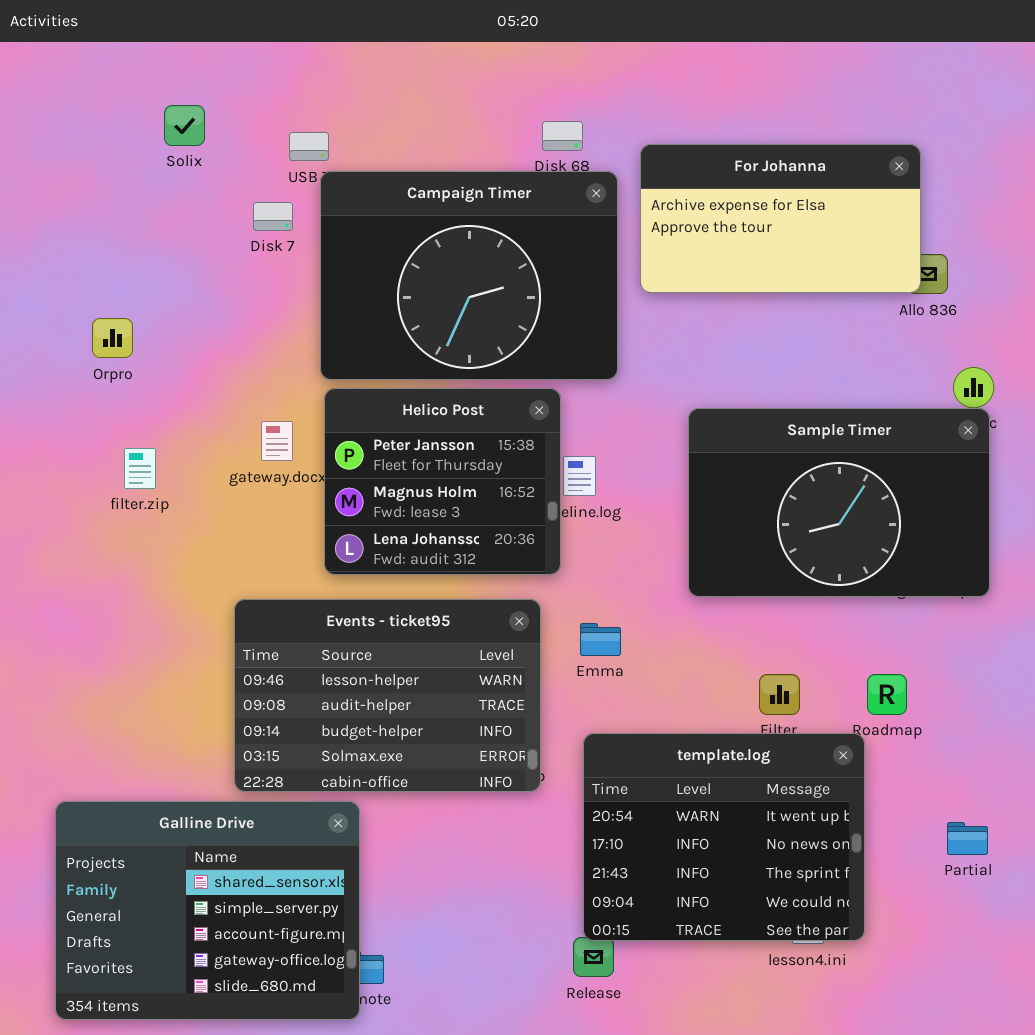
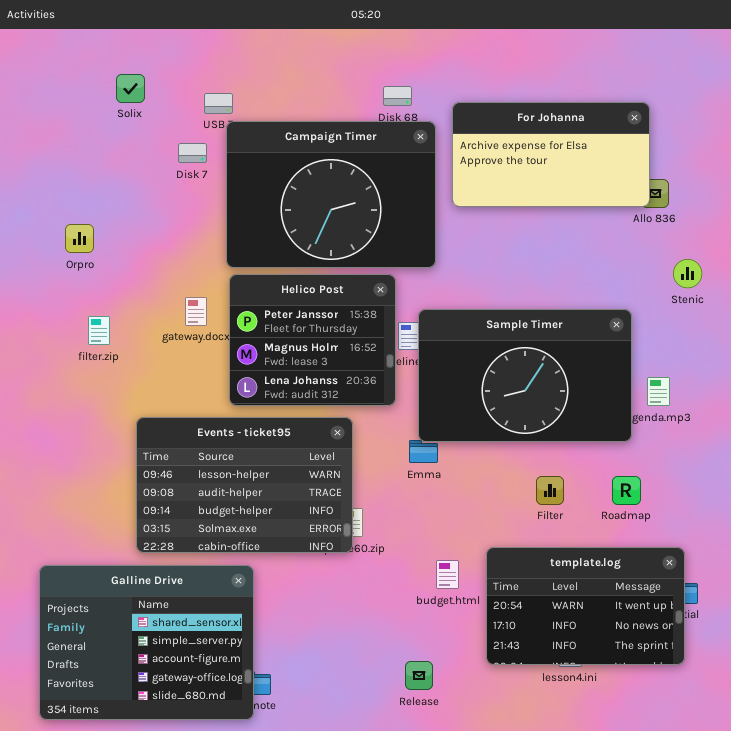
Sample Timer: [688,408,990,597] -> [418,309,632,442], moved
Events - ticket95: [234,599,541,792] -> [136,417,353,553], moved
template.log: [583,733,865,941] -> [486,547,685,665], moved, resized

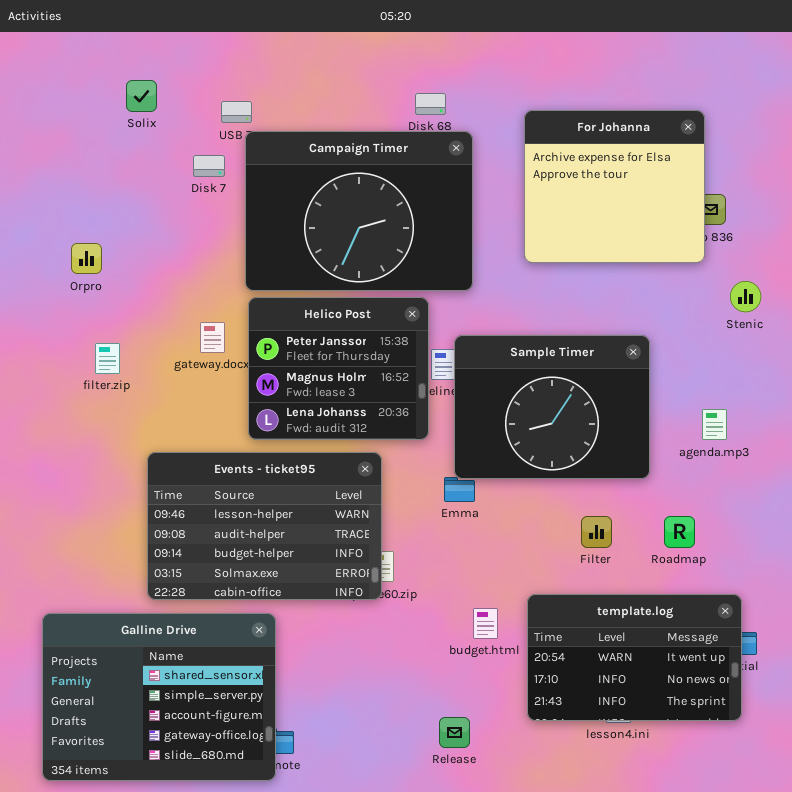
For Johanna: [452,102,650,207] -> [524,110,705,263], resized
Sample Timer: [418,309,632,442] -> [454,335,650,479], resized

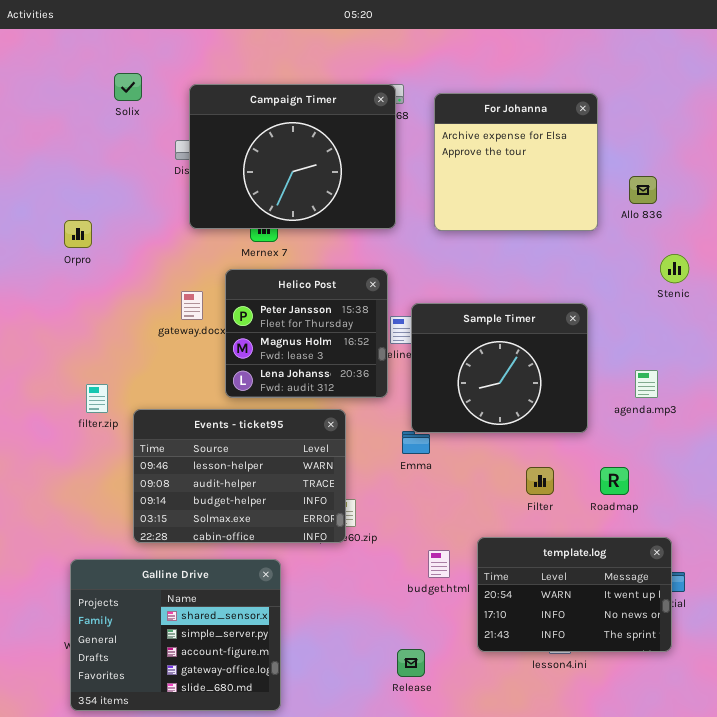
For Johanna: [524,110,705,263] -> [434,93,598,231], moved
Campaign Timer: [245,131,473,291] -> [189,84,396,229], moved
filter.zip: [95,343,120,374] -> [86,384,108,413], moved
Galline Drive: [42,613,276,781] -> [70,559,281,711], moved

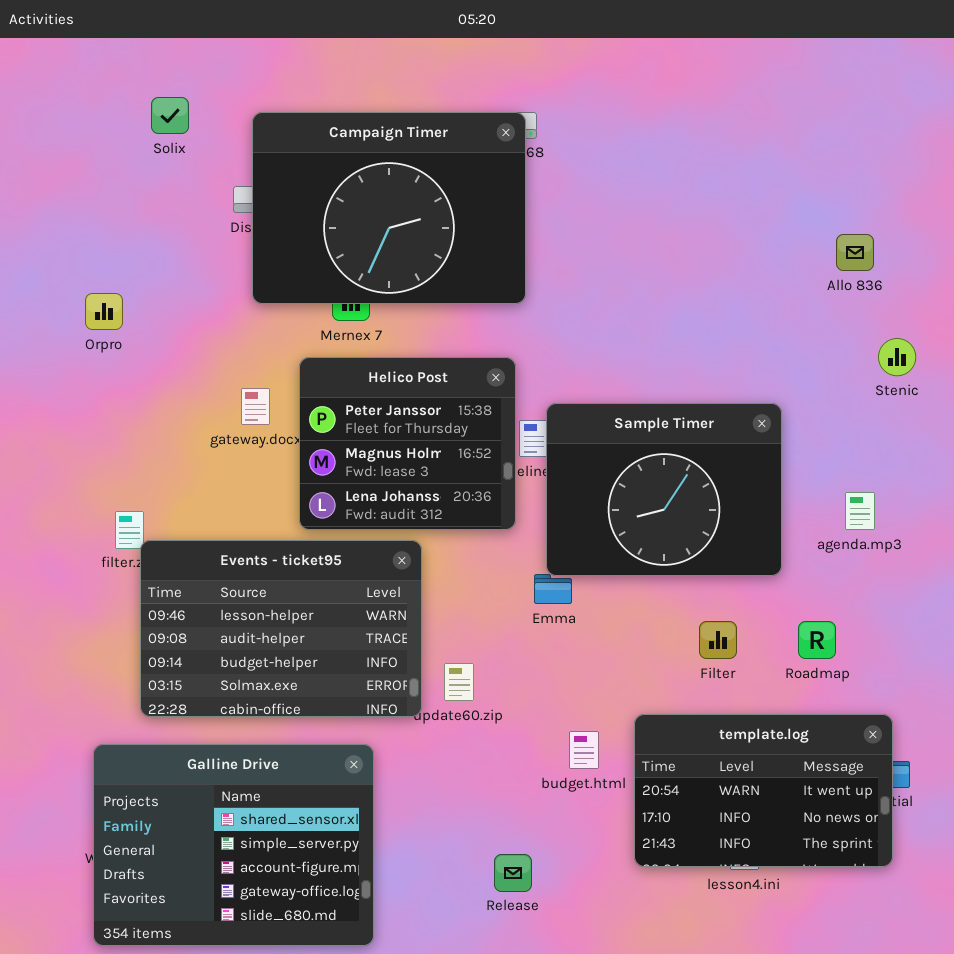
For Johanna: [434,93,598,231] -> none, closed
Events - ticket95: [133,409,346,543] -> [140,540,422,717], moved
Release: [397,649,425,677] -> [494,854,532,892], moved

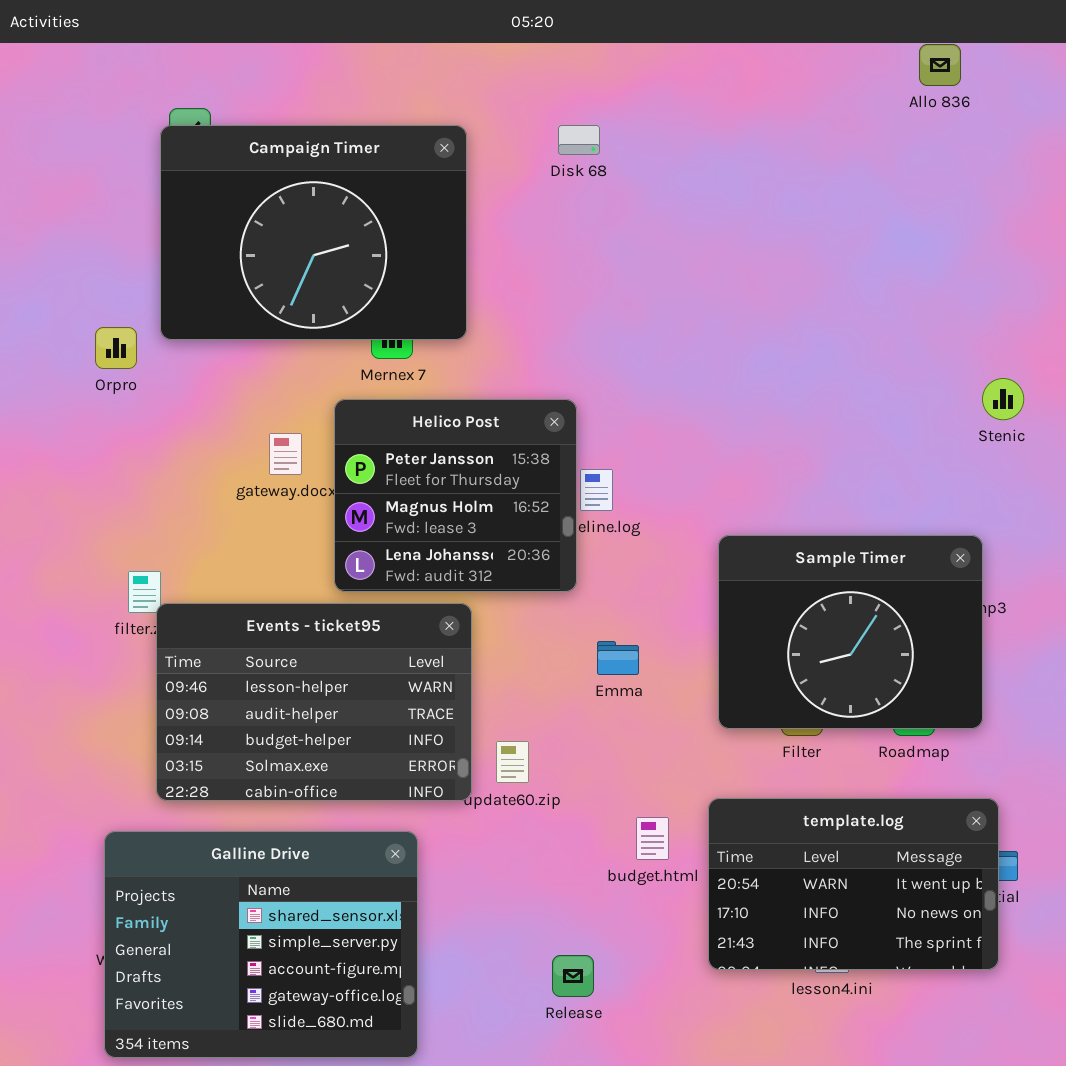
Campaign Timer: [252,112,526,304] -> [160,125,467,340], moved
Allo 836: [836,234,874,271] -> [919,44,961,86], moved
Sample Timer: [546,403,782,576] -> [718,535,983,729], moved

